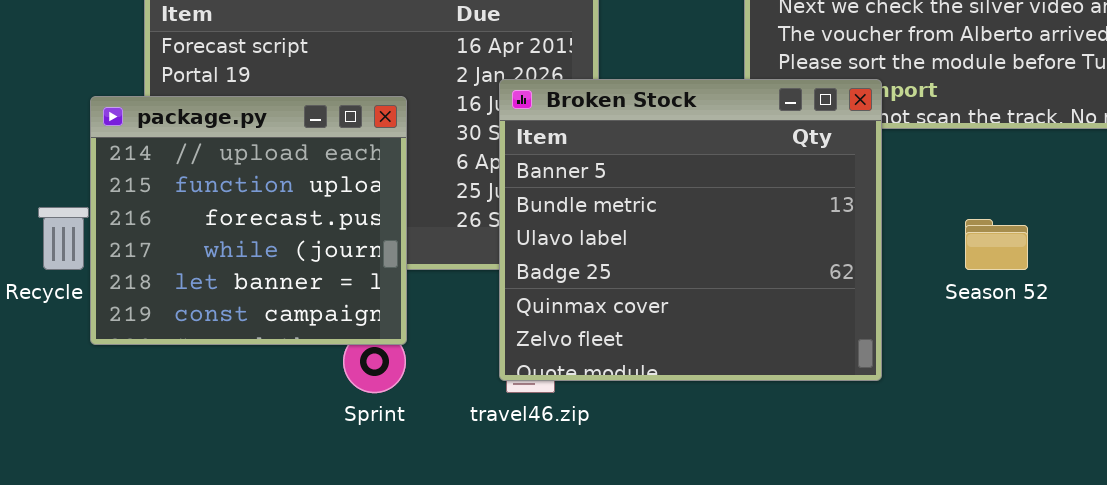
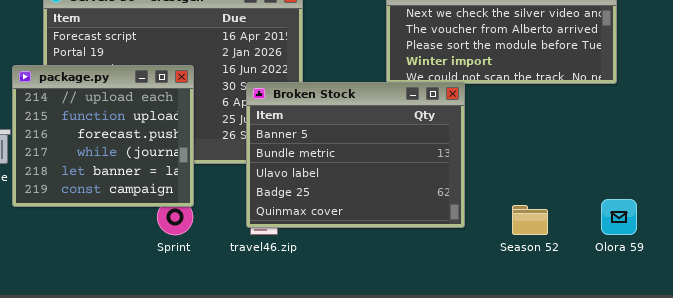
Broken Stock: [499,79,882,381] -> [246,82,465,228], resized
Season 52: [965,219,1028,270] -> [512,205,548,235], moved

